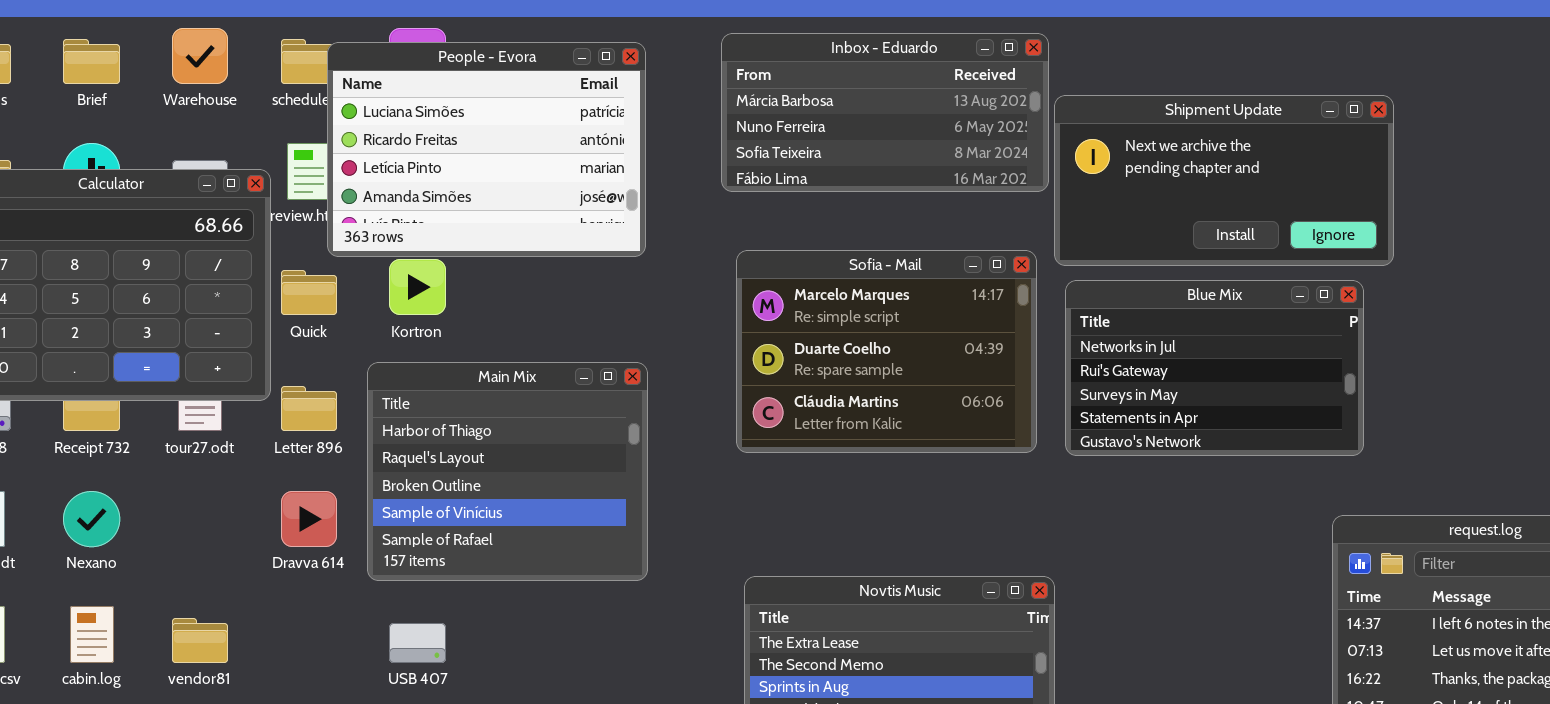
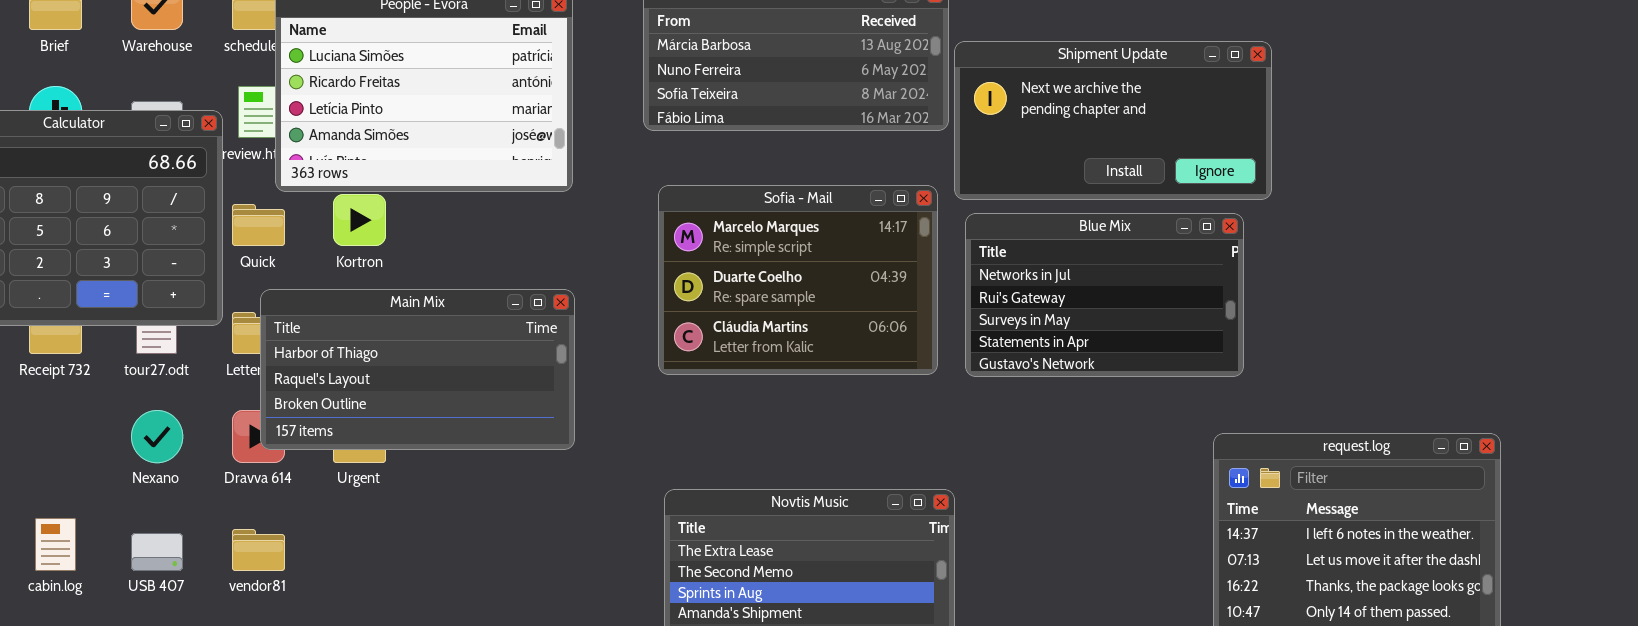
Main Mix: [367,362,648,581] -> [260,289,575,450], resized
Nexano: [63,491,120,547] -> [131,410,183,463], moved
vendor81: [172,618,228,663] -> [232,529,285,571], moved
USB 407: [389,623,446,663] -> [131,533,183,571], moved

